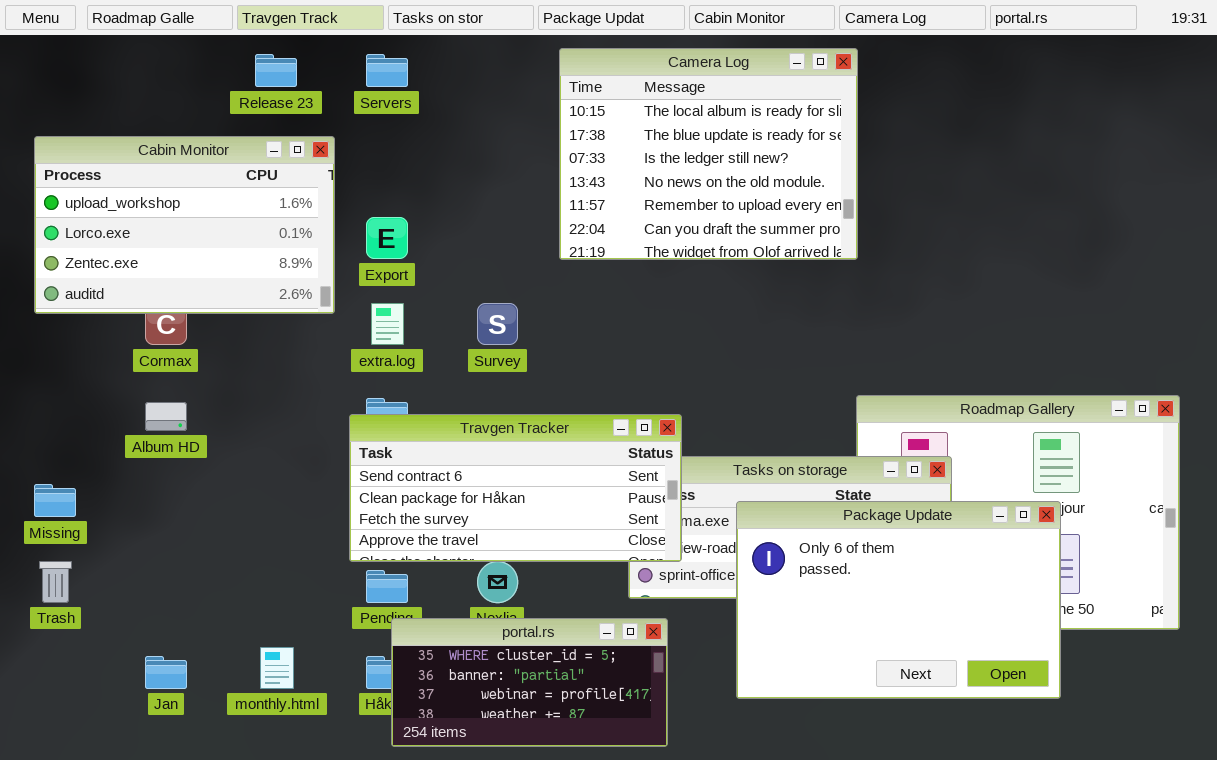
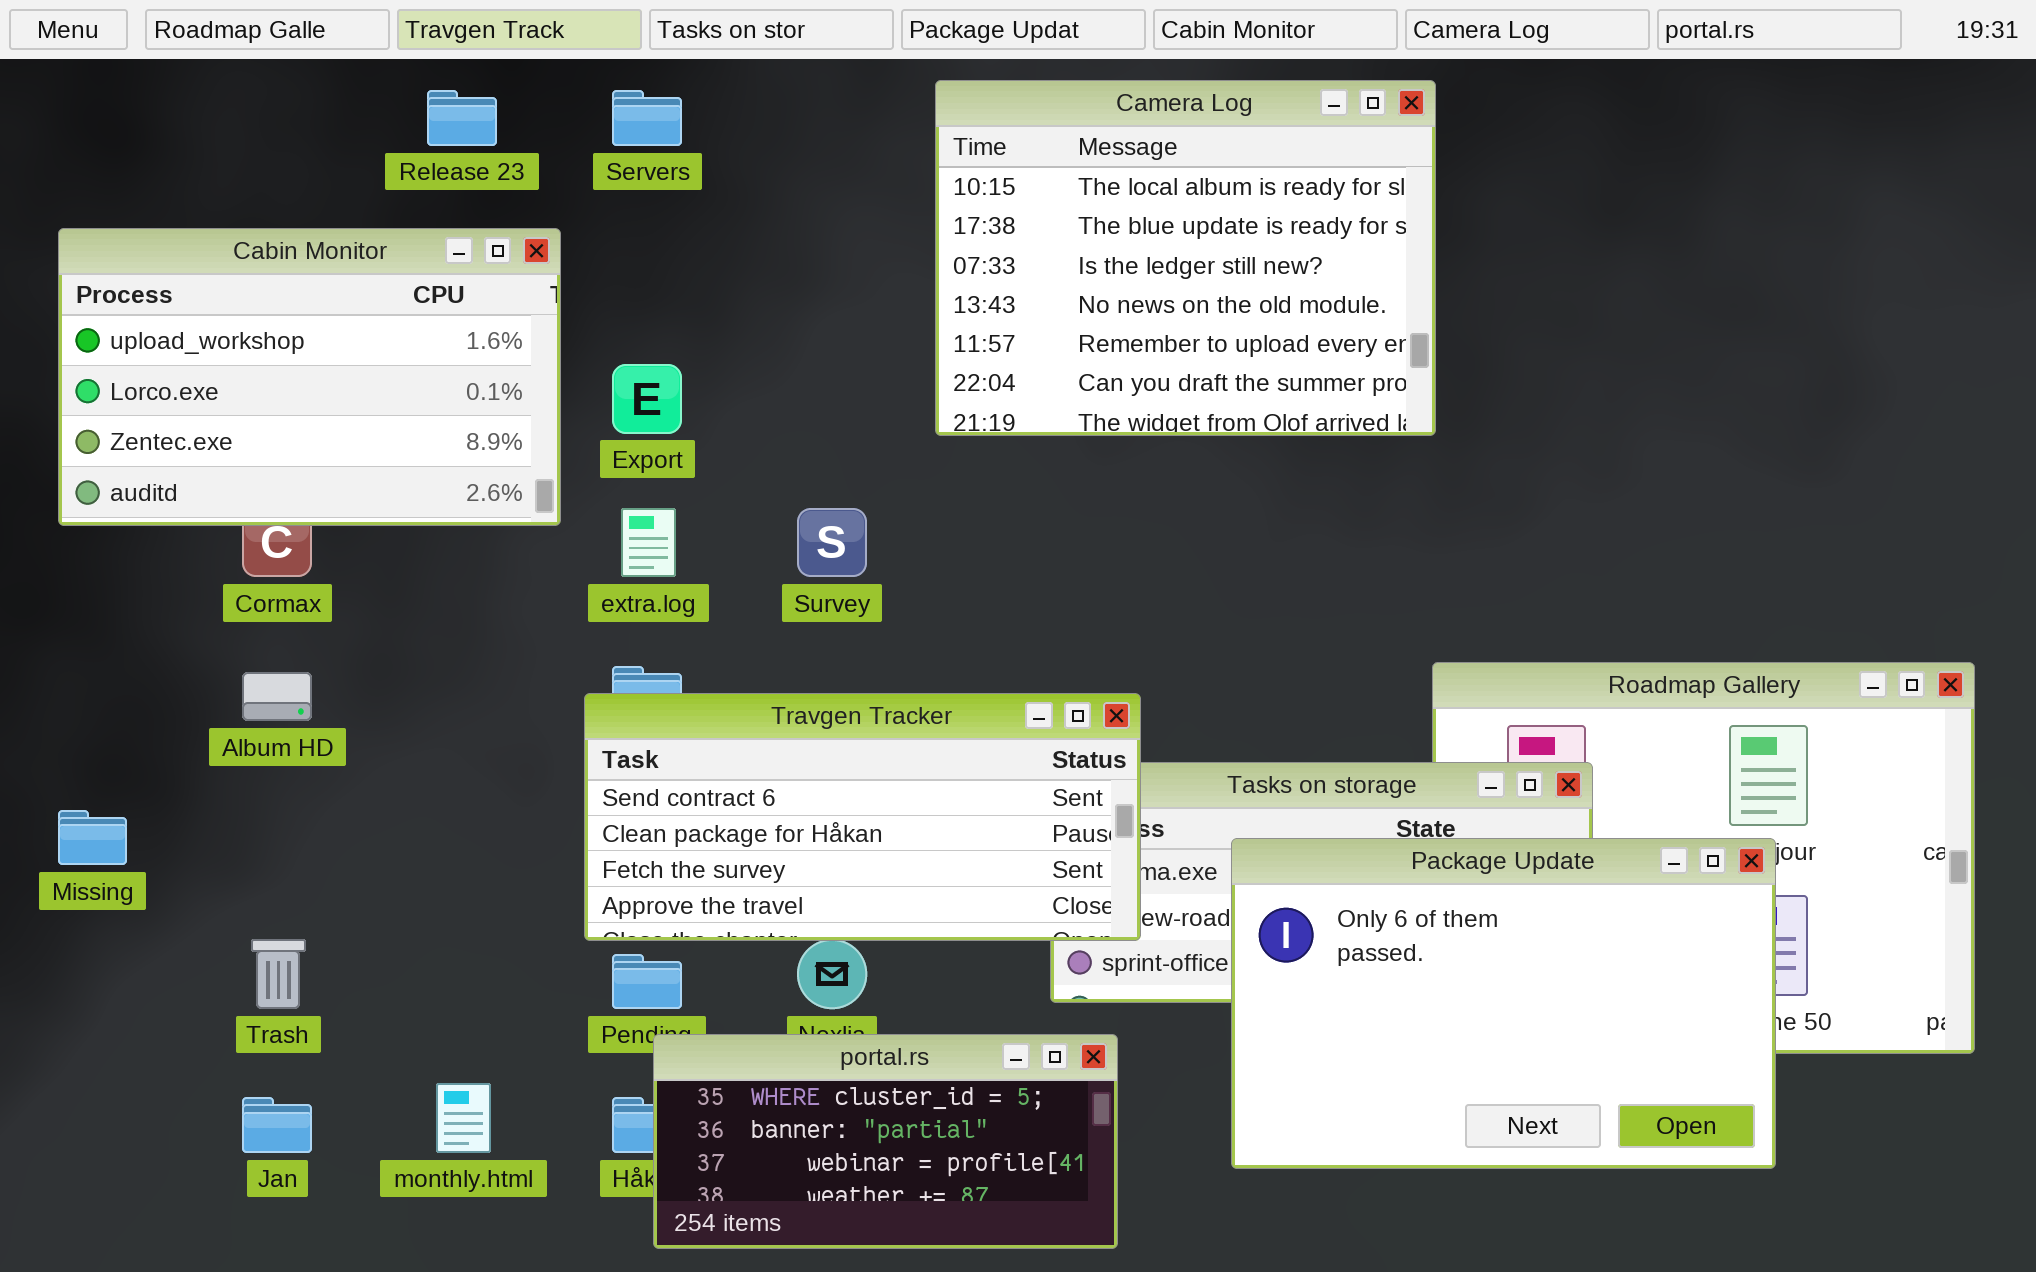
Trash: [39,561,72,603] -> [251,939,306,1009], moved

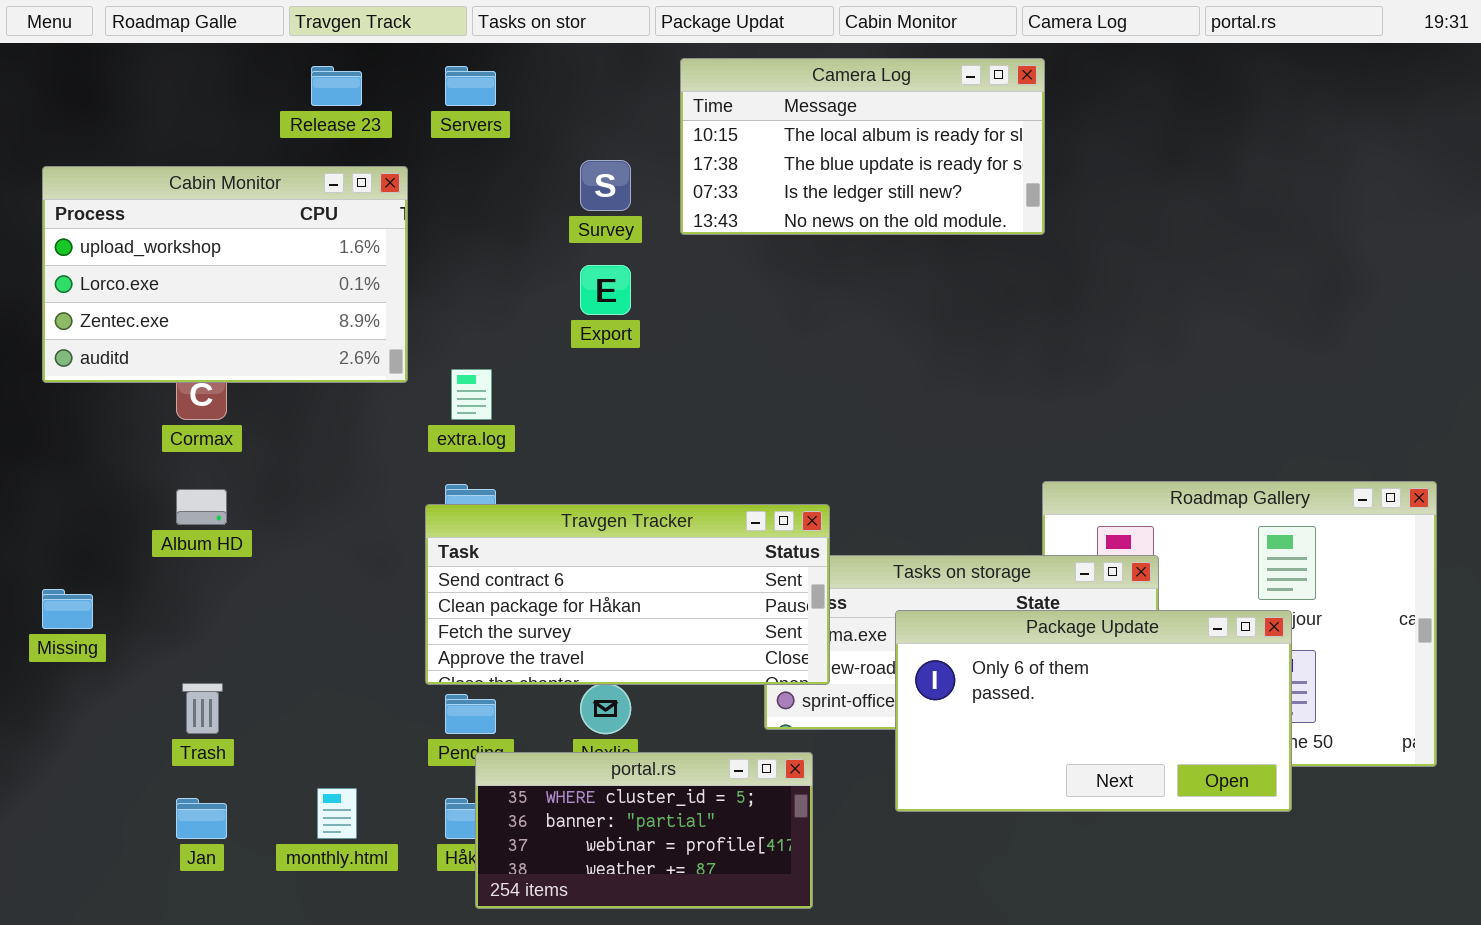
Camera Log: [935,80,1436,436] -> [680,58,1045,235], resized
Export: [612,364,682,434] -> [580,265,631,315], moved
Survey: [797,508,867,577] -> [580,160,631,211], moved
Package Update: [1231,838,1776,1169] -> [895,610,1292,812], resized

